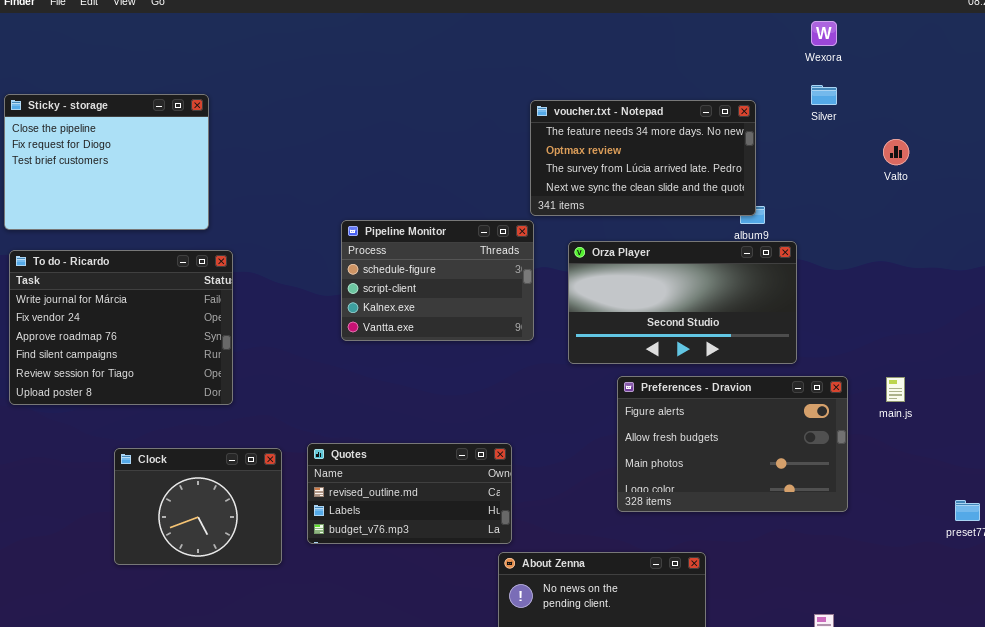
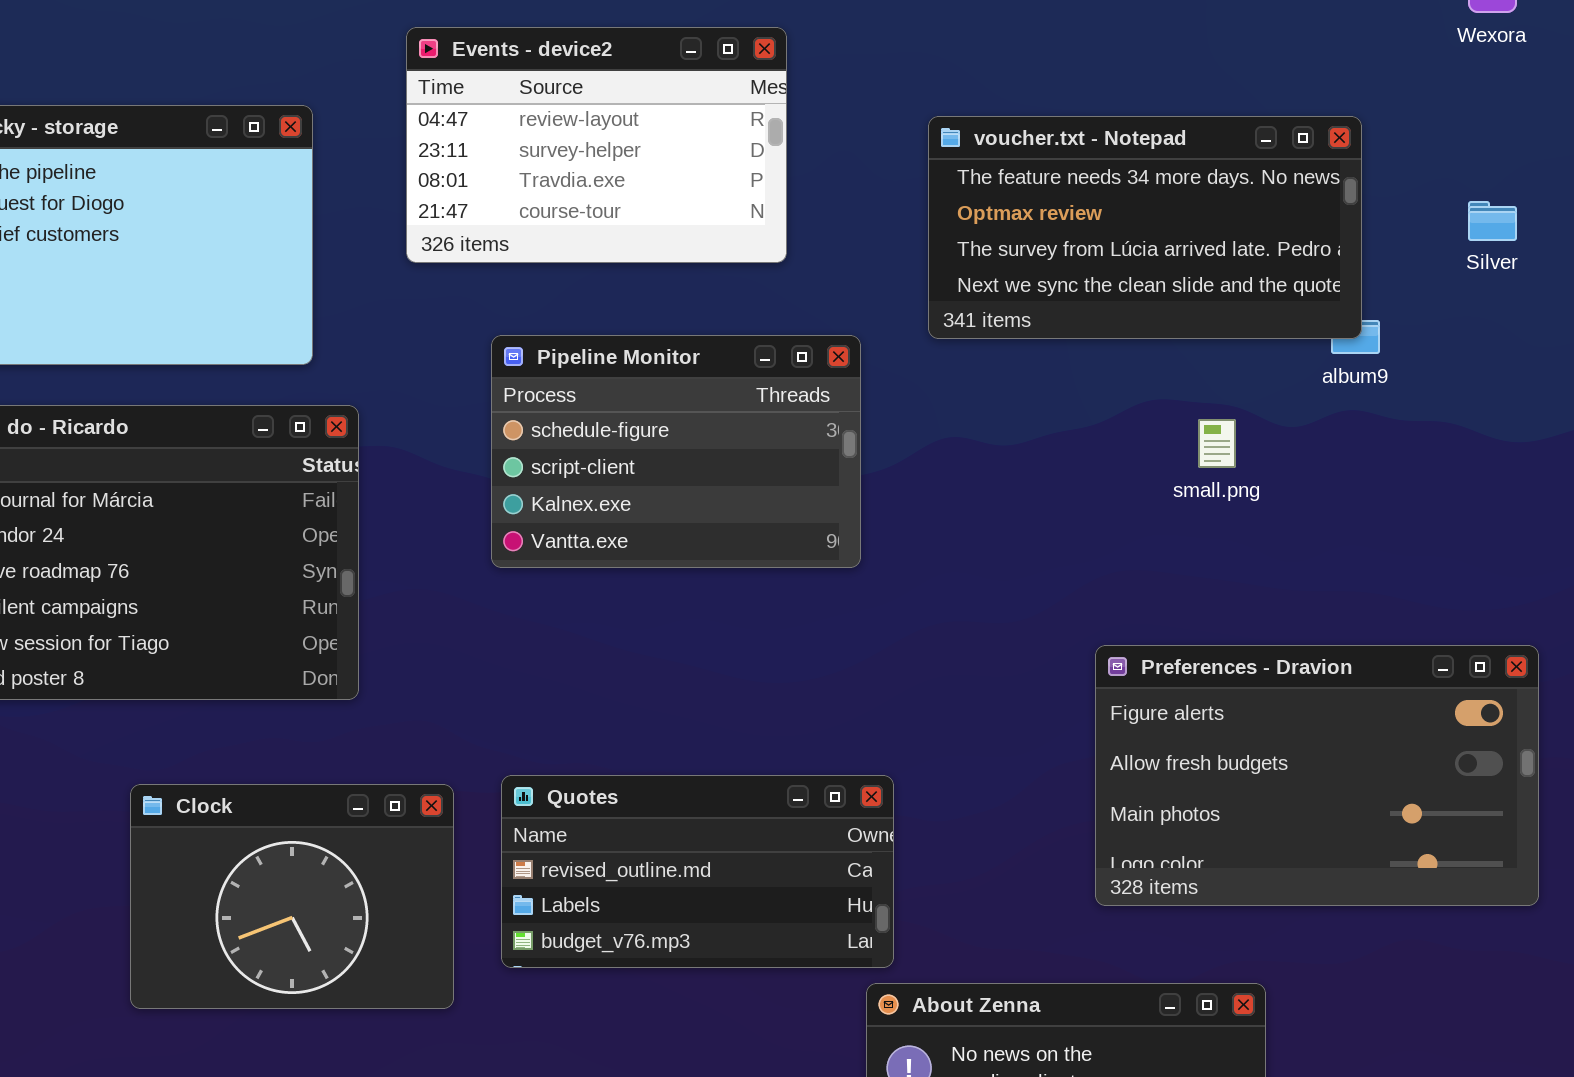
Events - device2: none -> [406,27,787,263], opened
Silver: [811,85,837,105] -> [1468,201,1517,241], moved
Pipeline Monitor: [341,220,534,341] -> [491,335,861,568], moved
Orza Player: [568,241,797,364] -> none, closed

